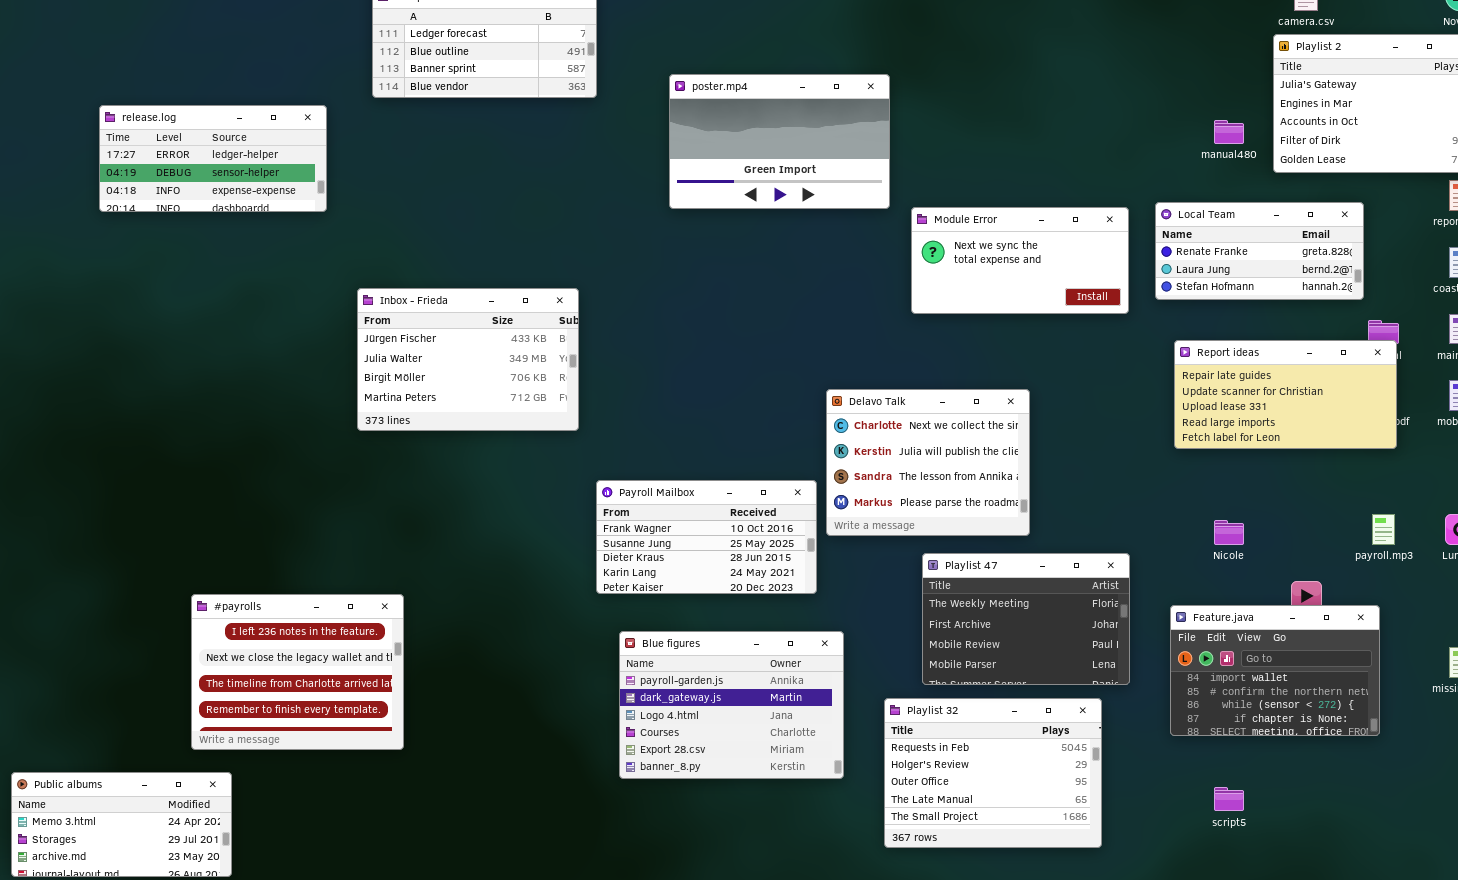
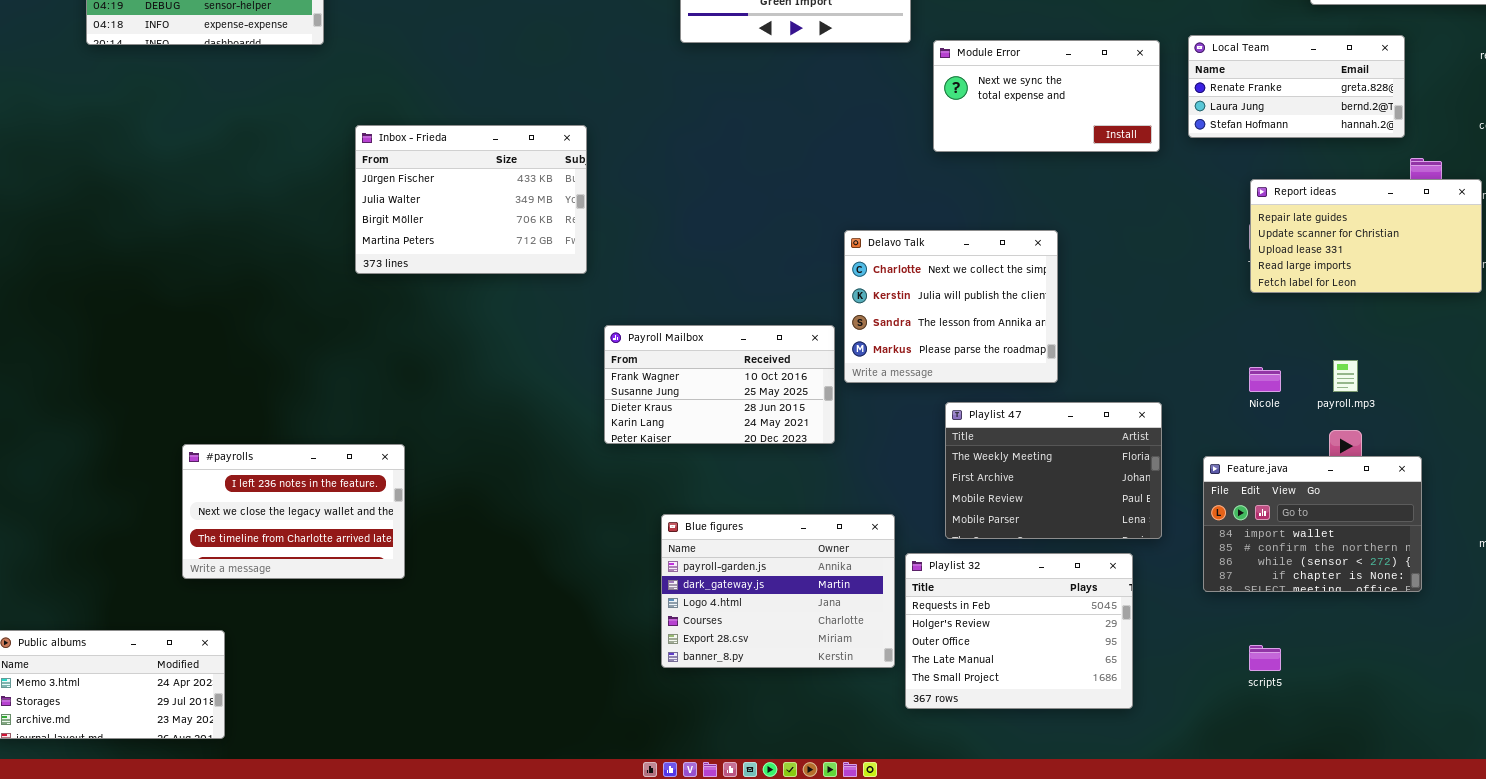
Report ideas: [1174,340,1397,449] -> [1250,179,1482,293], moved
payroll.mp3: [1372,514,1395,545] -> [1333,360,1358,392], moved
#payrolls: [191,594,404,750] -> [182,444,405,579], resized
Blue figures: [619,631,844,779] -> [661,514,895,668], moved

